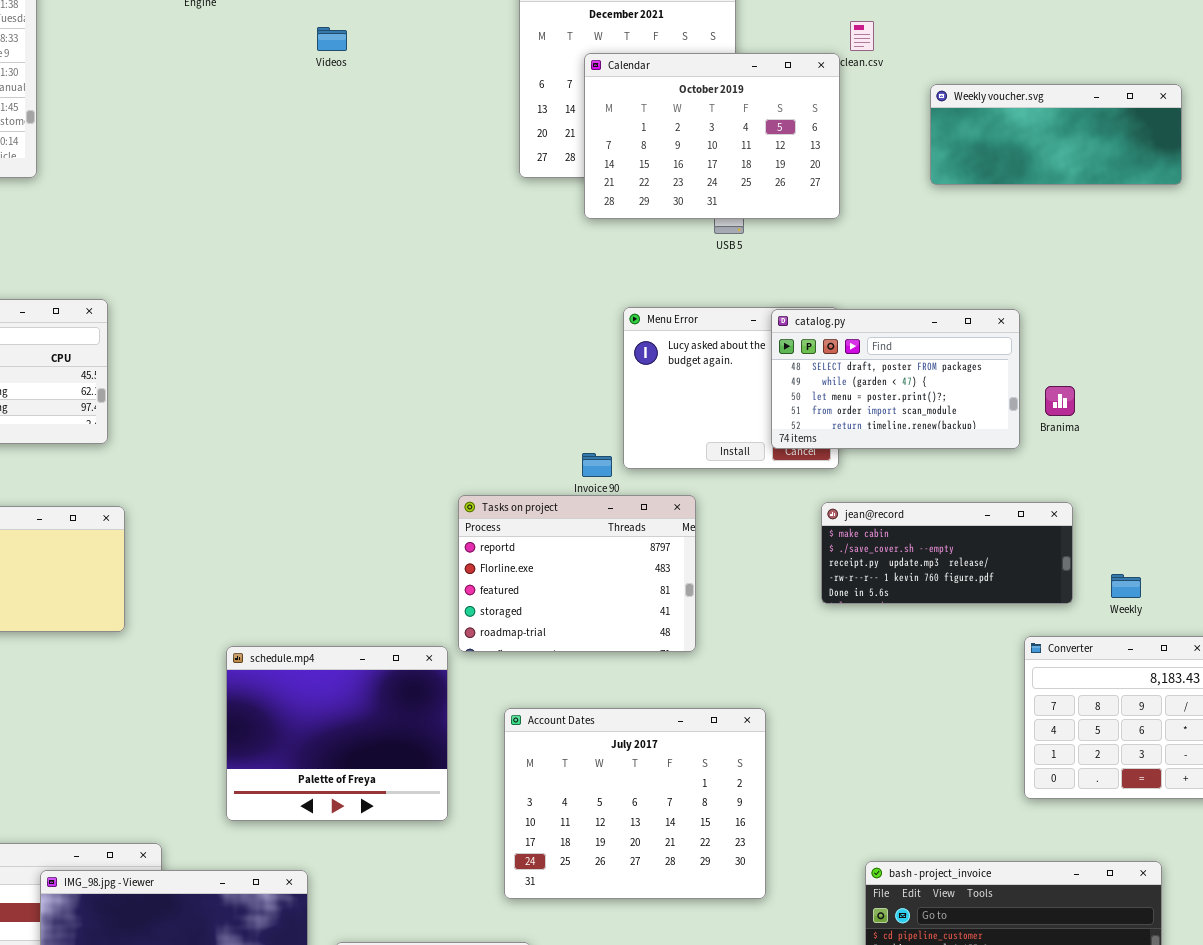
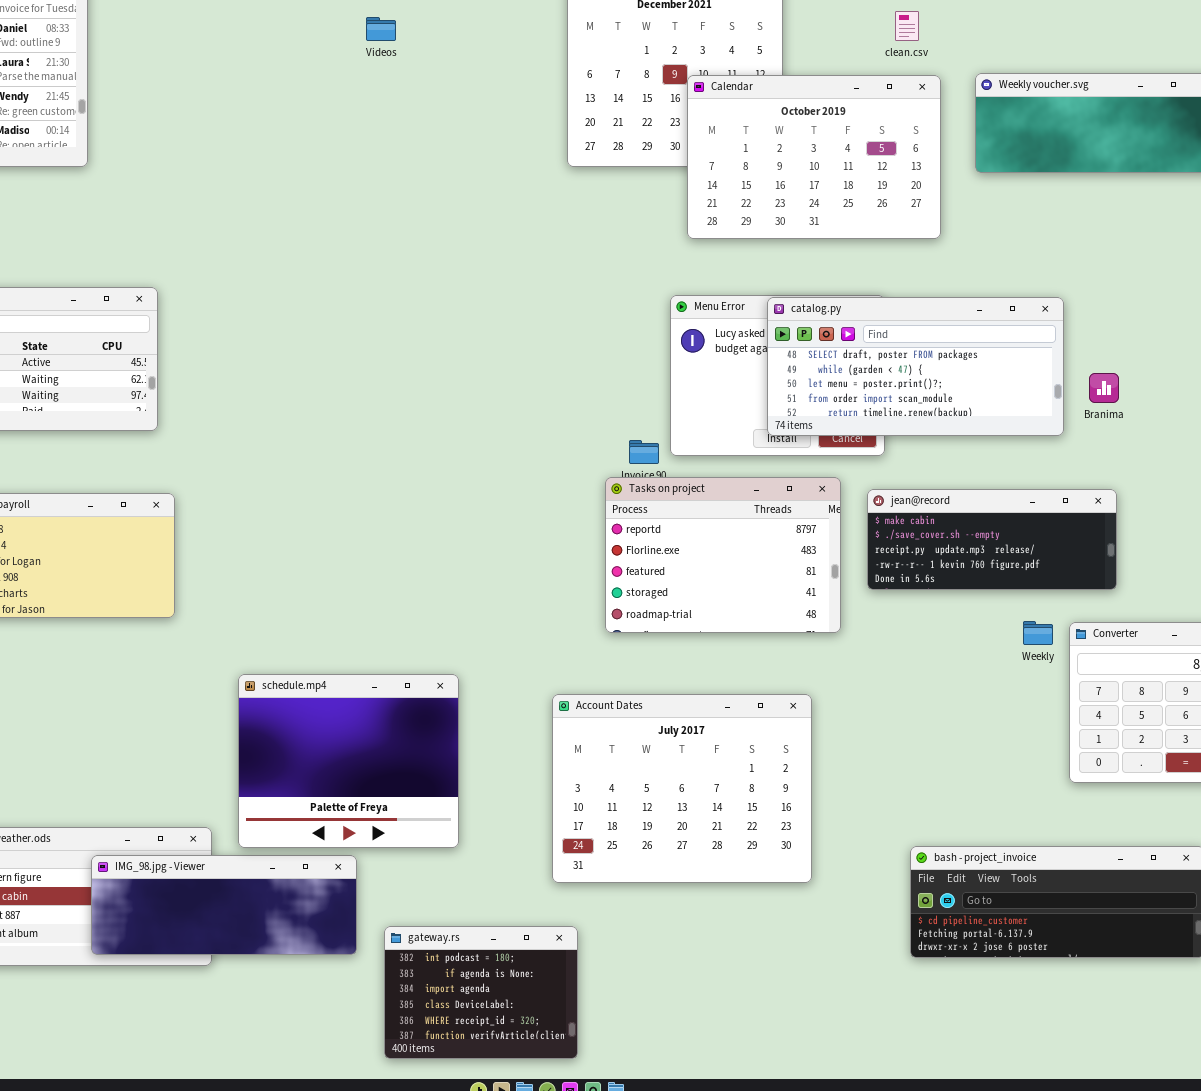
Calendar: [584,53,840,219] -> [687,75,941,239], moved
catalog.py: [771,309,1020,449] -> [767,297,1064,436], resized
Tasks on project: [458,495,696,652] -> [605,477,841,633], moved
Weekly: [1111,574,1141,598] -> [1023,621,1053,645], moved
schedule.mp4: [226,646,448,821] -> [238,674,459,848], moved

